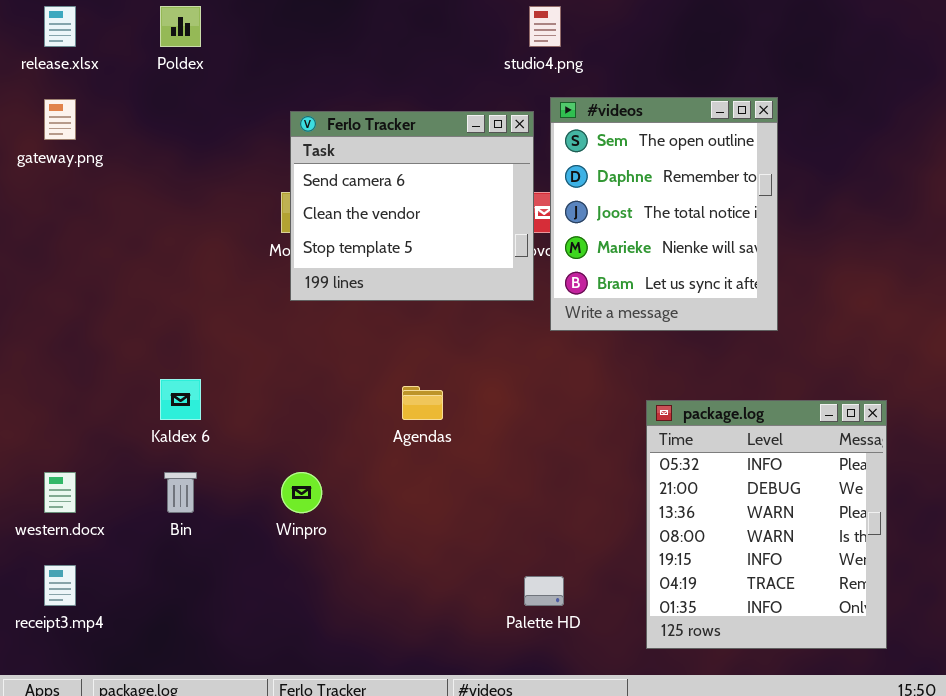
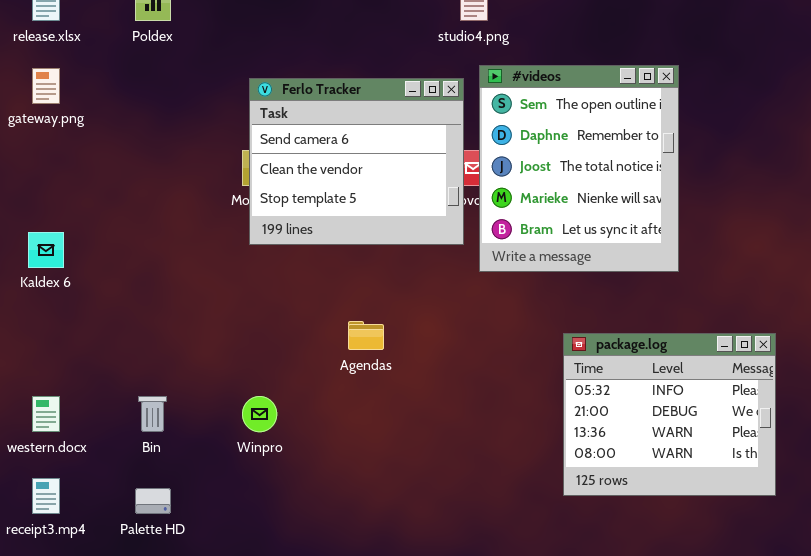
Kaldex 6: [160,379,201,420] -> [28,232,64,268], moved
package.log: [646,400,887,649] -> [563,333,776,496], resized
Palette HD: [524,576,564,606] -> [135,488,171,514], moved

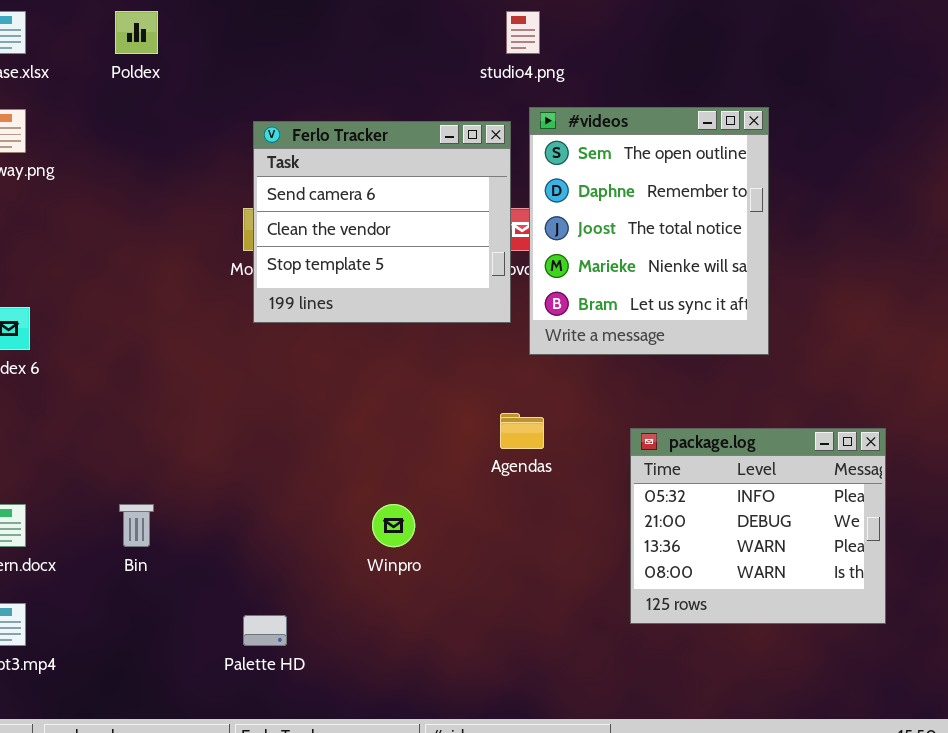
Agendas: [348,321,384,350] -> [500,413,544,449], moved
Winpro: [242,396,277,432] -> [372,504,415,547], moved
Palette HD: [135,488,171,514] -> [243,615,287,646], moved

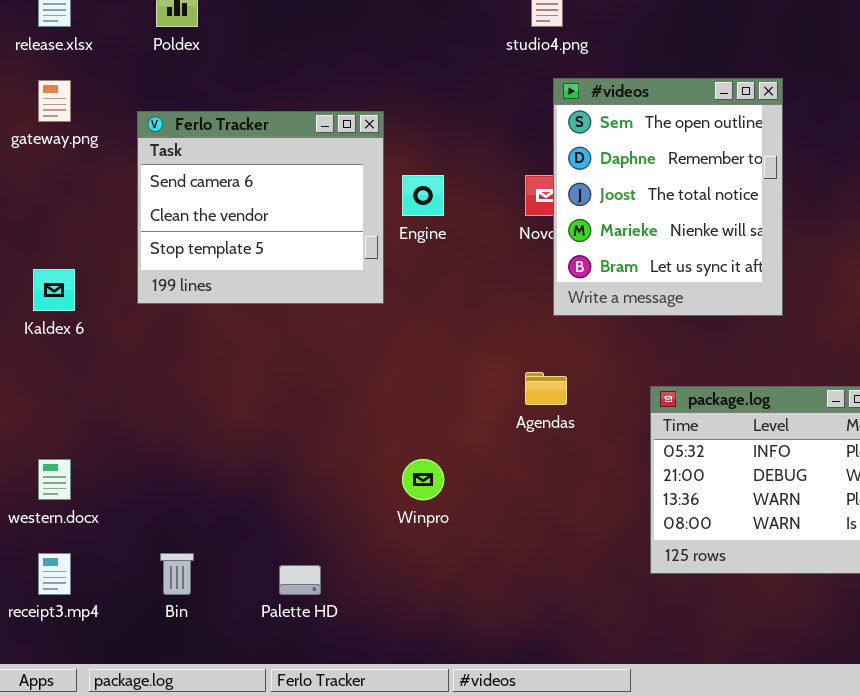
Ferlo Tracker: [253,121,511,323] -> [137,111,384,304], moved
Bin: [119,504,154,547] -> [160,553,194,595], moved

